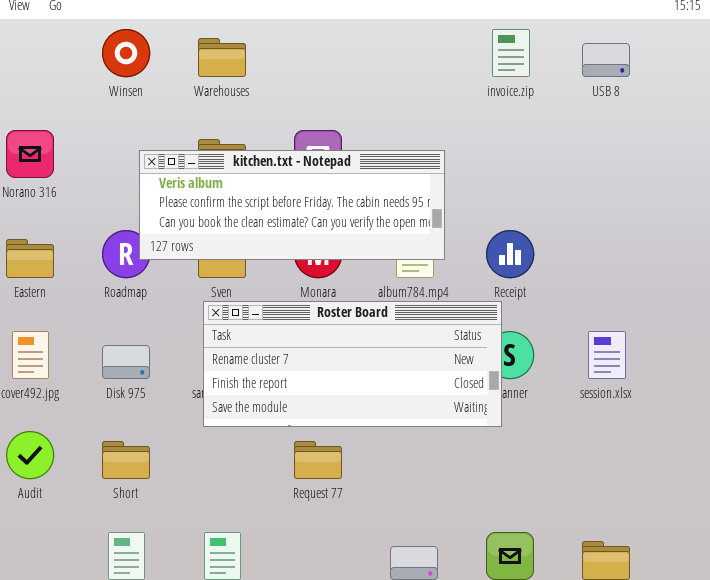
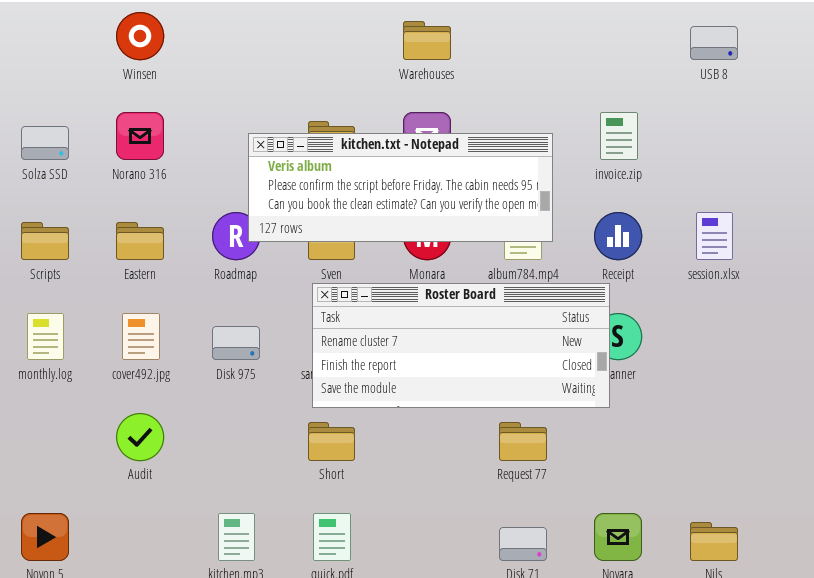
Winsen: [102,29,150,77] -> [116,12,164,60], moved
invoice.zip: [492,29,530,77] -> [600,112,638,160], moved
Warehouses: [198,38,246,77] -> [403,21,451,60], moved
session.xlsx: [588,331,626,379] -> [696,212,733,260], moved
Short: [102,441,150,479] -> [308,422,355,461], moved
Request 77: [294,441,342,479] -> [499,422,547,461], moved

